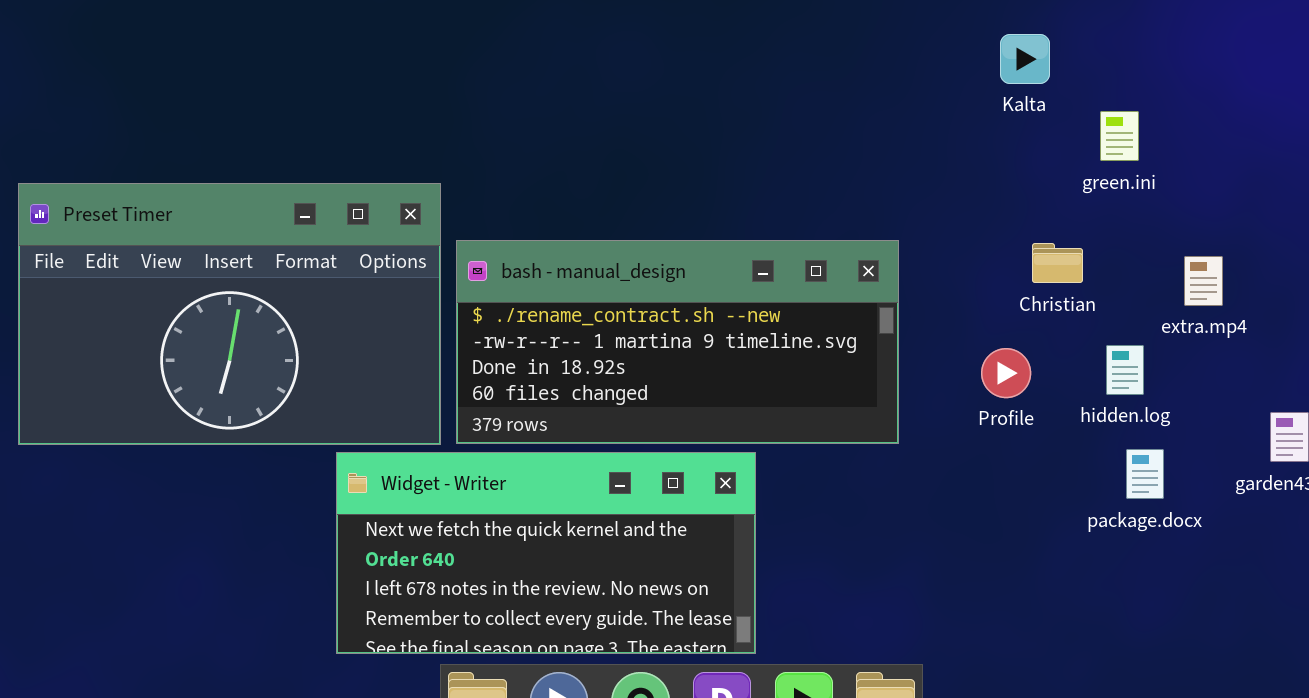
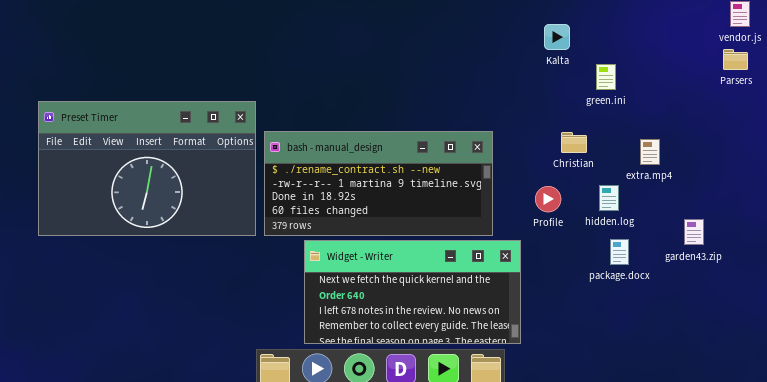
Widget - Writer: [336,452,756,654] -> [304,240,521,344], moved

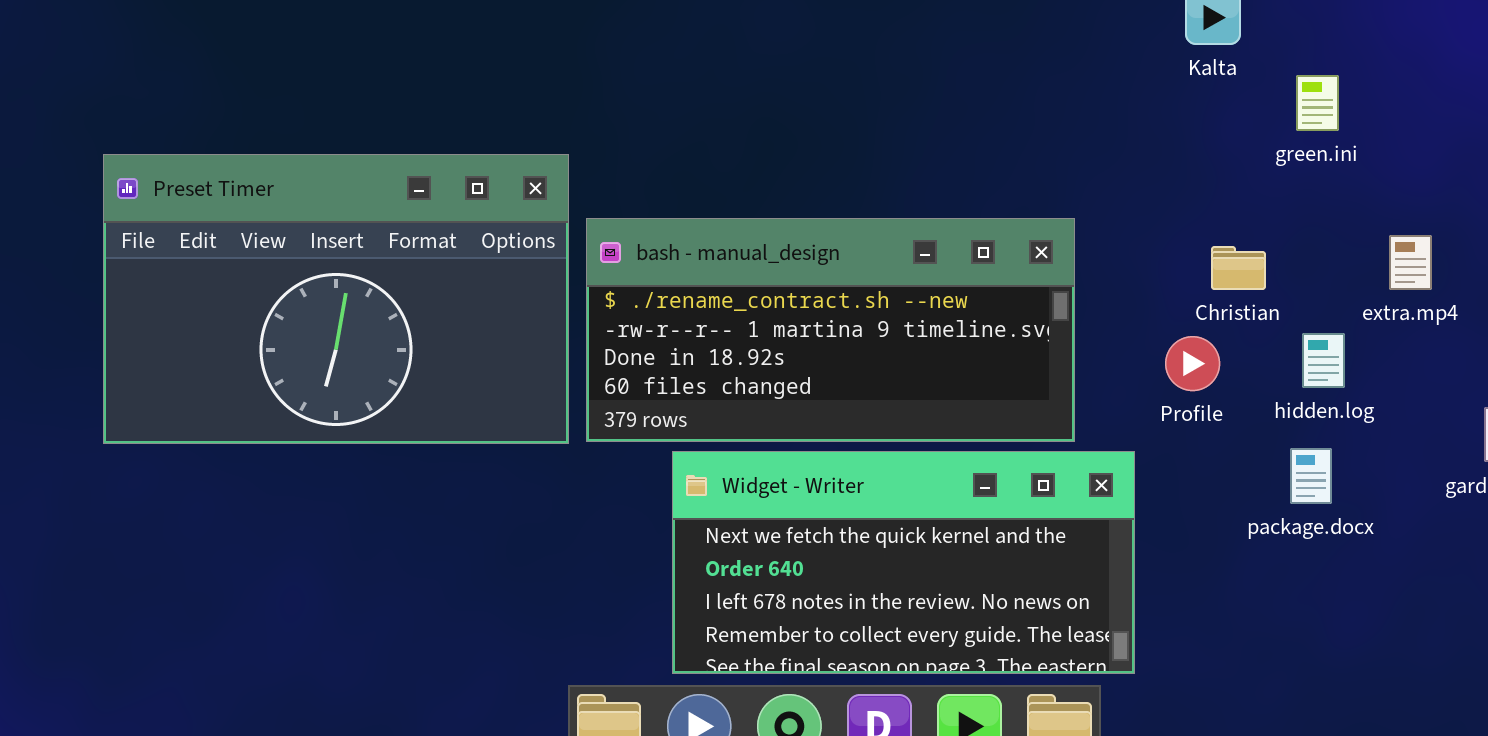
Christian: [561,132,587,153] -> [1211,246,1266,290], moved
package.docx: [610,239,629,265] -> [1290,448,1332,504], moved

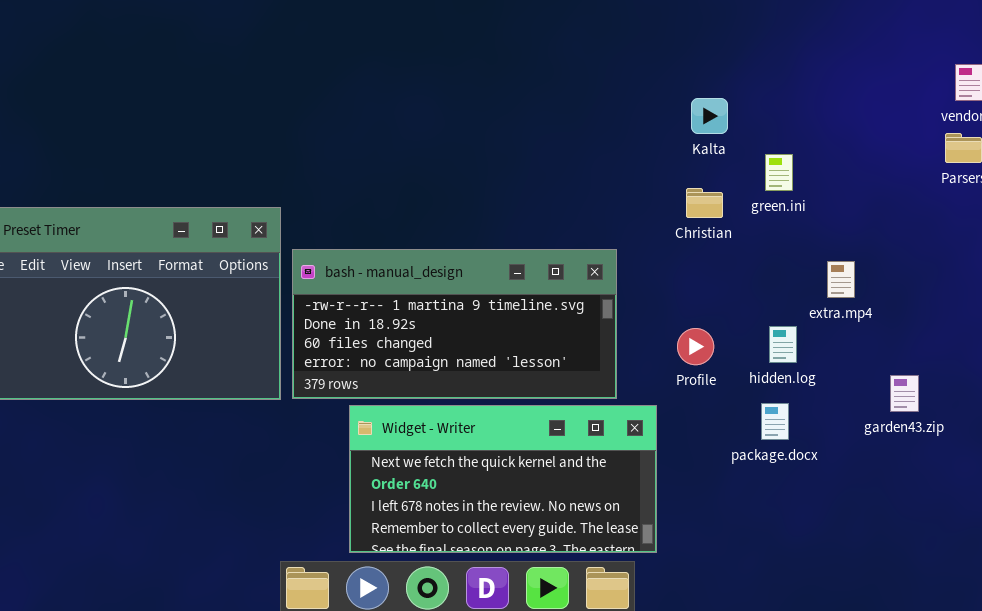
bash - manual_design: [586,218,1075,442] -> [292,249,617,399], scrolled down 1 row
Christian: [1211,246,1266,290] -> [686,188,723,218], moved

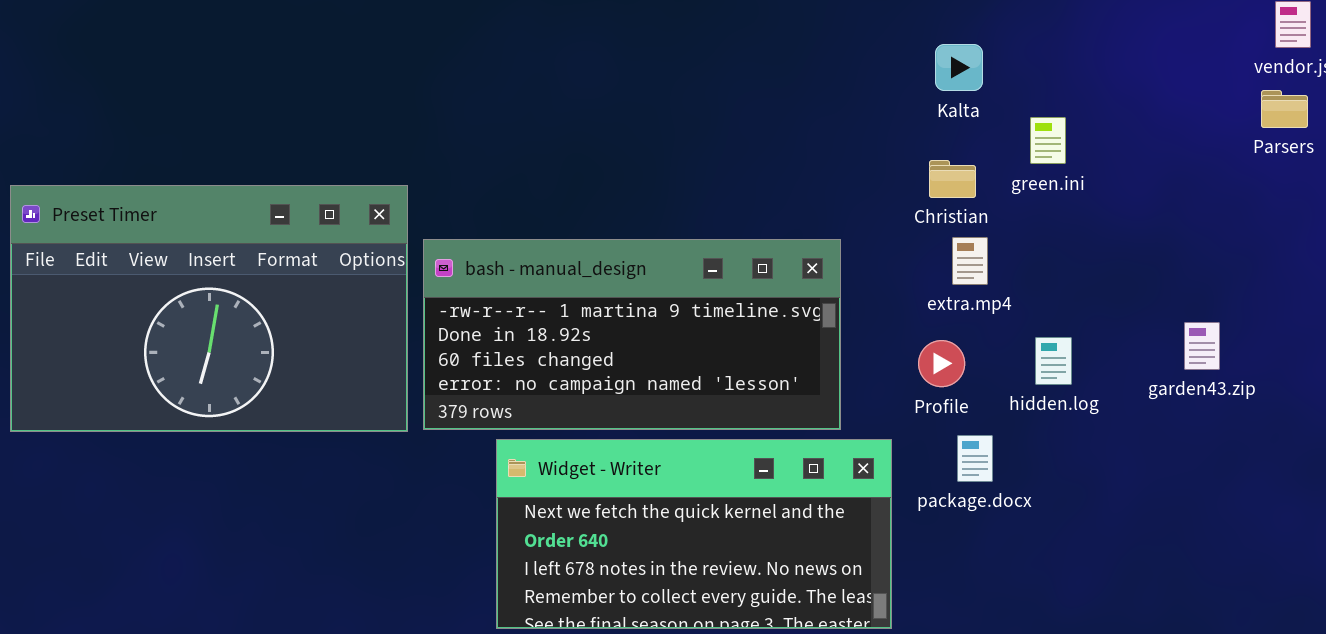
extra.mp4: [827,261,855,298] -> [952,237,988,285], moved
garden43.zip: [890,375,919,412] -> [1184,322,1220,370], moved
package.docx: [761,403,789,440] -> [957,435,993,482], moved

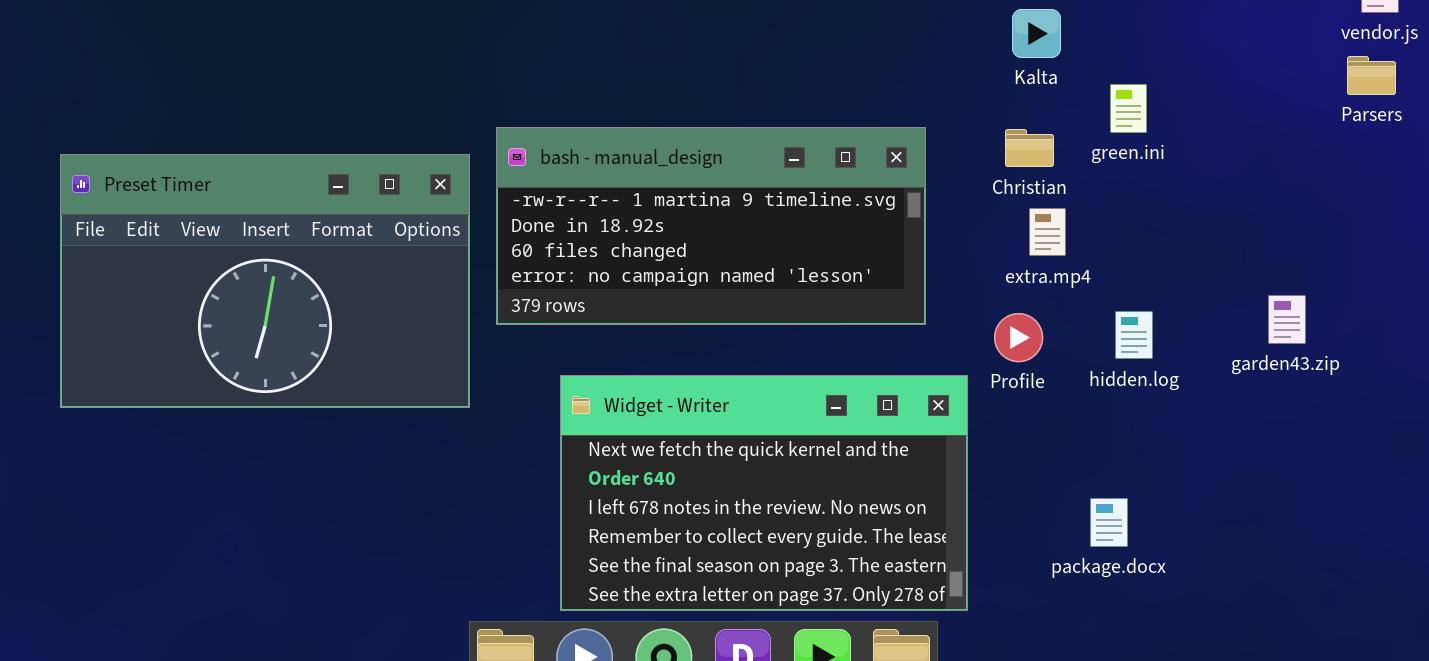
bash - manual_design: [423,239,841,430] -> [496,127,926,325], moved
package.docx: [957,435,993,482] -> [1090,498,1128,547], moved
Widget - Writer: [496,439,892,629] -> [560,375,968,611], resized

